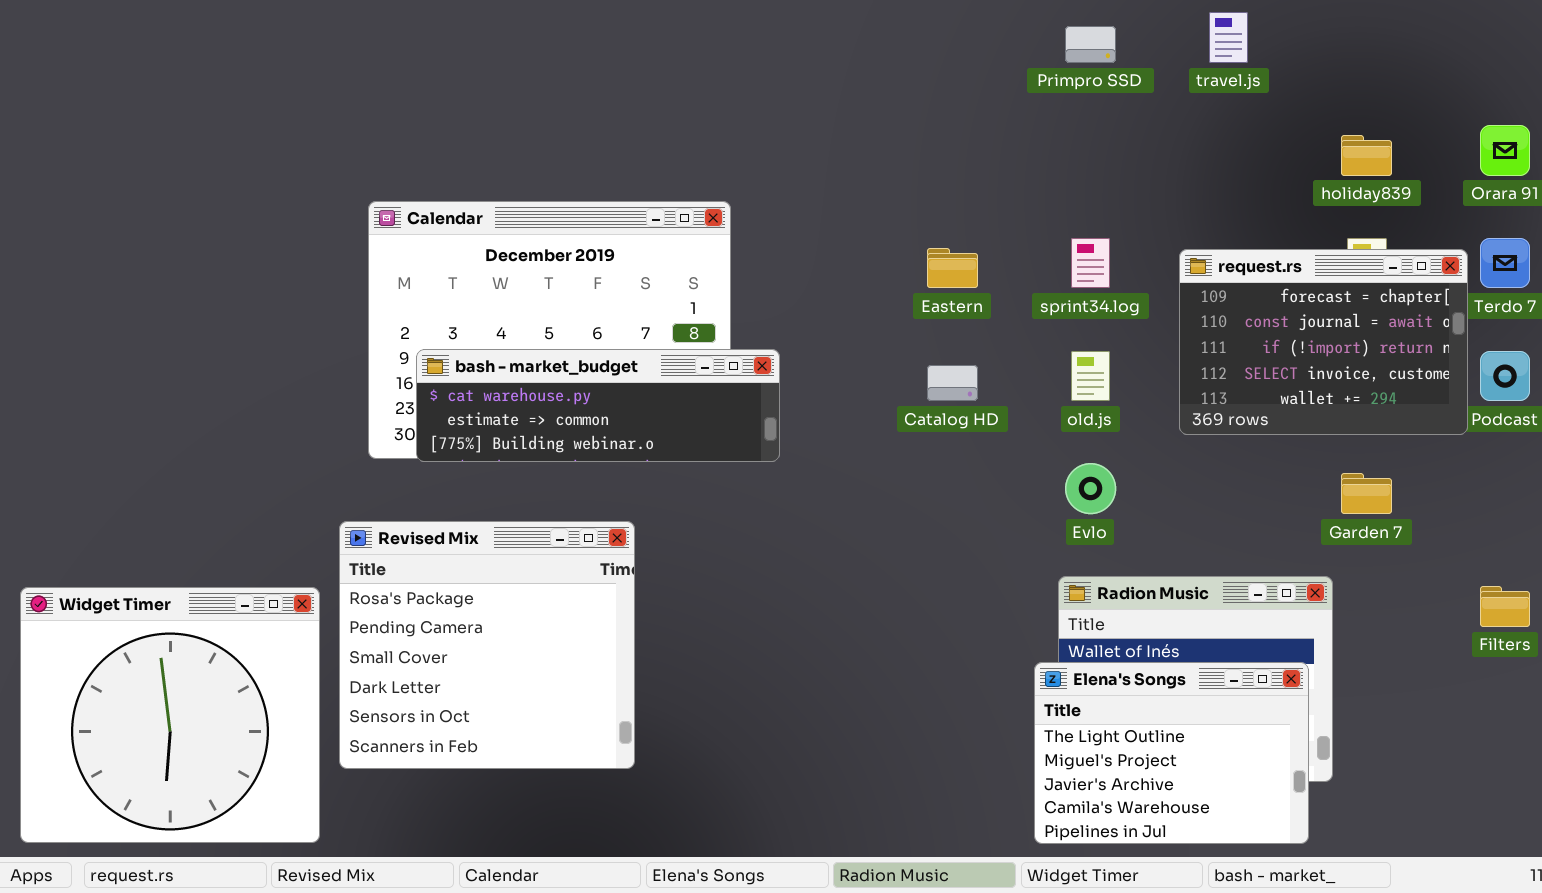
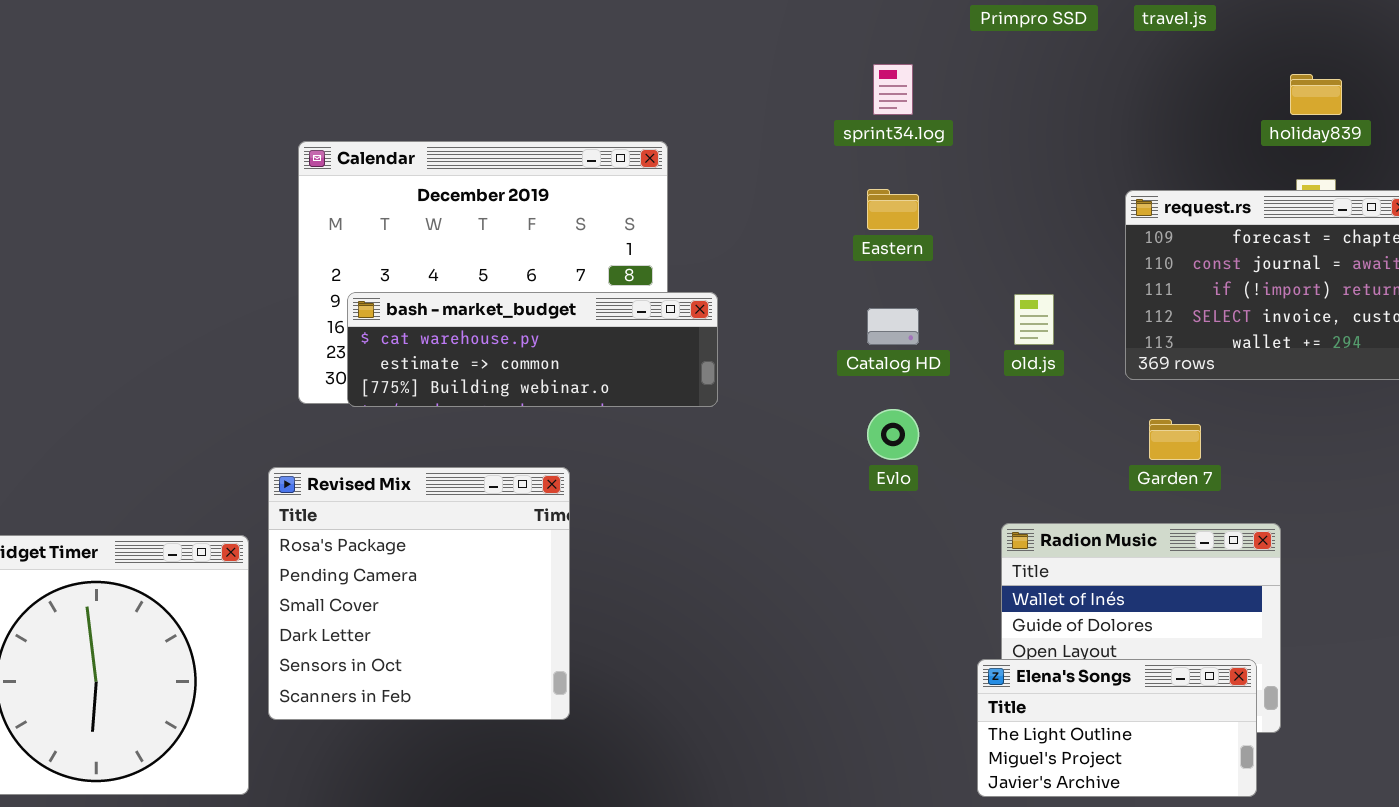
sprint34.log: [1071,238,1110,288] -> [873,64,913,115], moved
Evlo: [1065,463,1116,514] -> [867,409,919,460], moved
Garden 7: [1341,473,1392,514] -> [1149,419,1201,460], moved
Elena's Songs: [1034,662,1309,844] -> [977,659,1257,797], resized

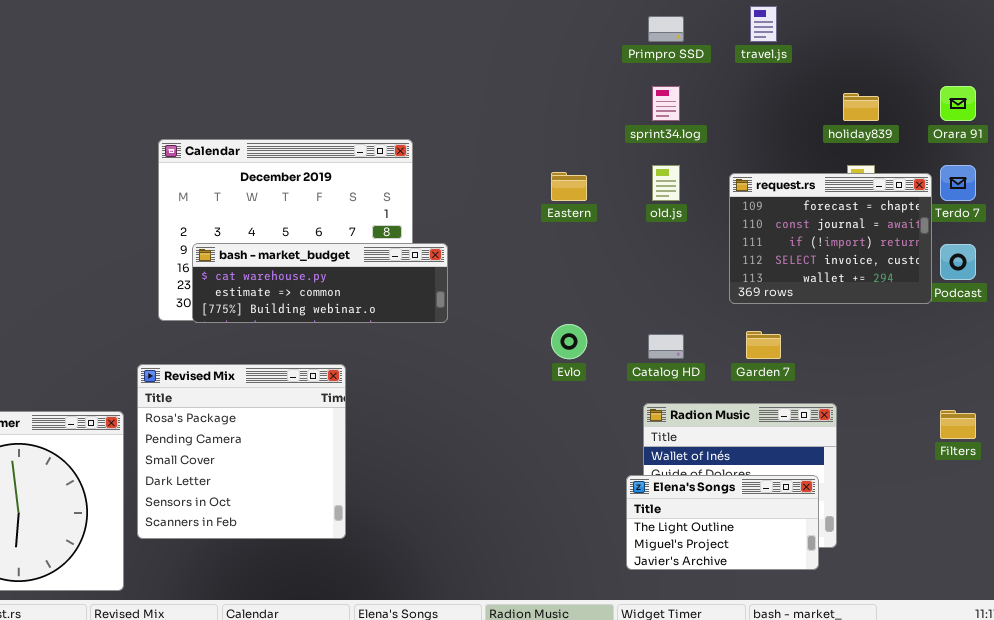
sprint34.log: [873,64,913,115] -> [652,86,680,121], moved
old.js: [1014,294,1054,345] -> [652,165,680,201], moved
Catalog HD: [867,308,919,345] -> [648,334,684,359], moved
Elena's Songs: [977,659,1257,797] -> [626,475,819,570], moved

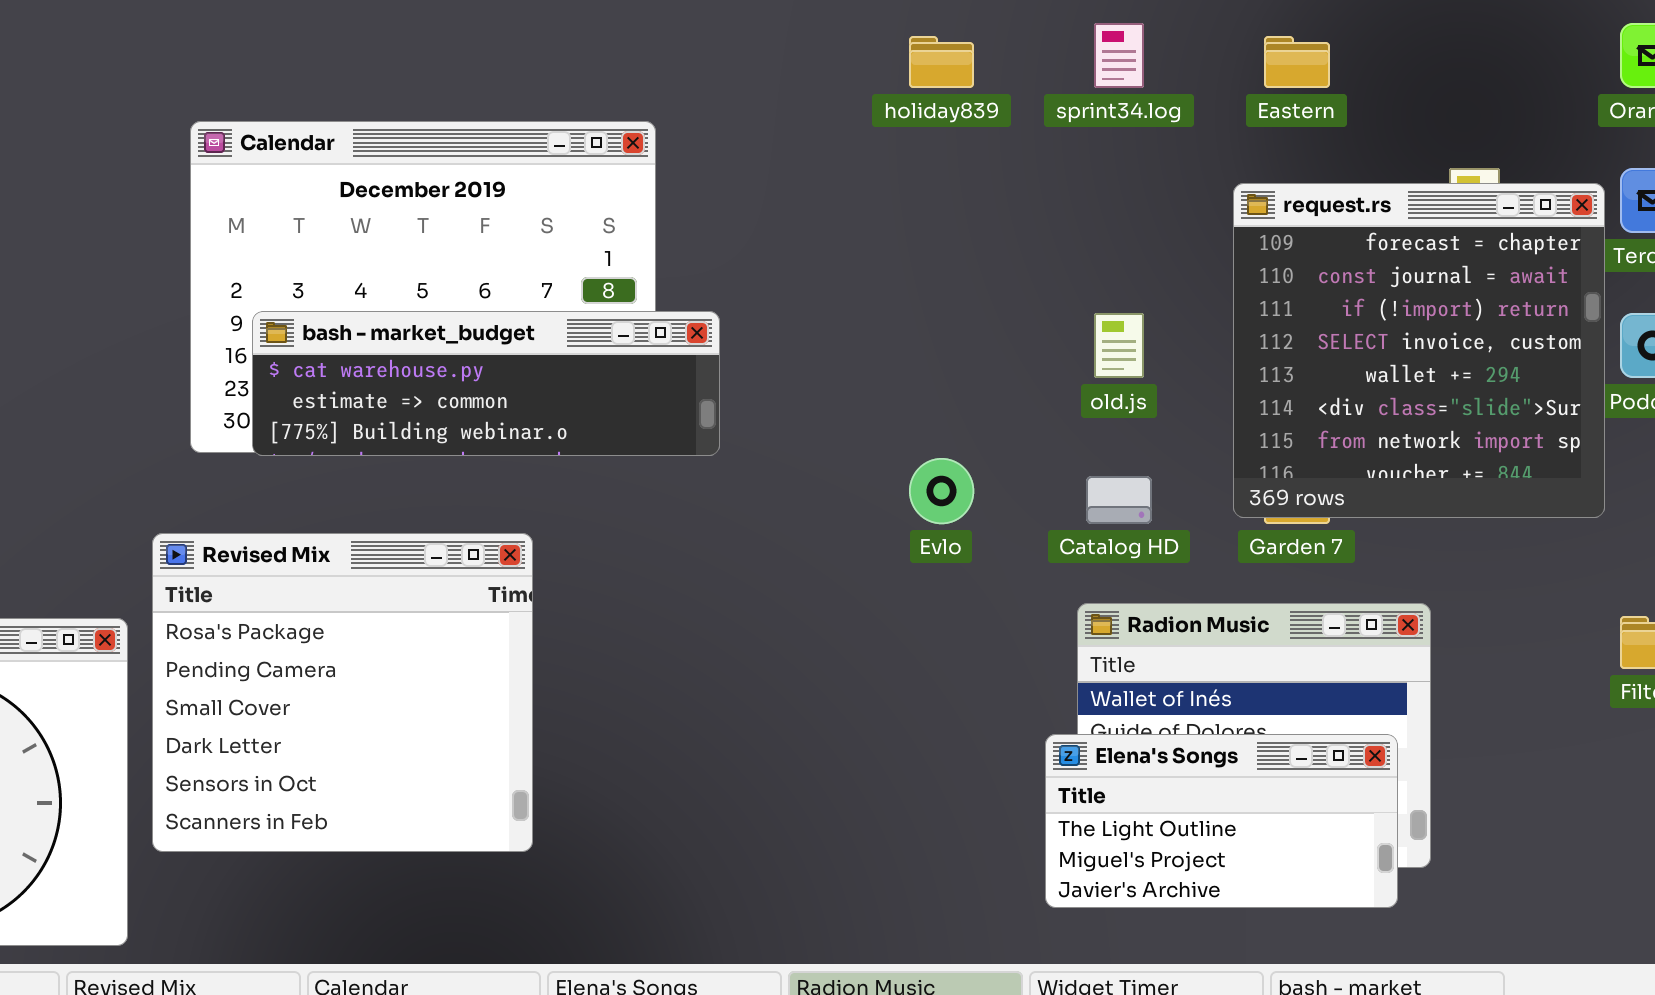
holiday839: [843,93,879,121] -> [909,36,974,88], moved
old.js: [652,165,680,201] -> [1094,313,1144,378], moved
Eastern: [551,172,587,201] -> [1264,36,1330,88], moved
request.rs: [729,173,932,304] -> [1233,183,1605,518], resized

